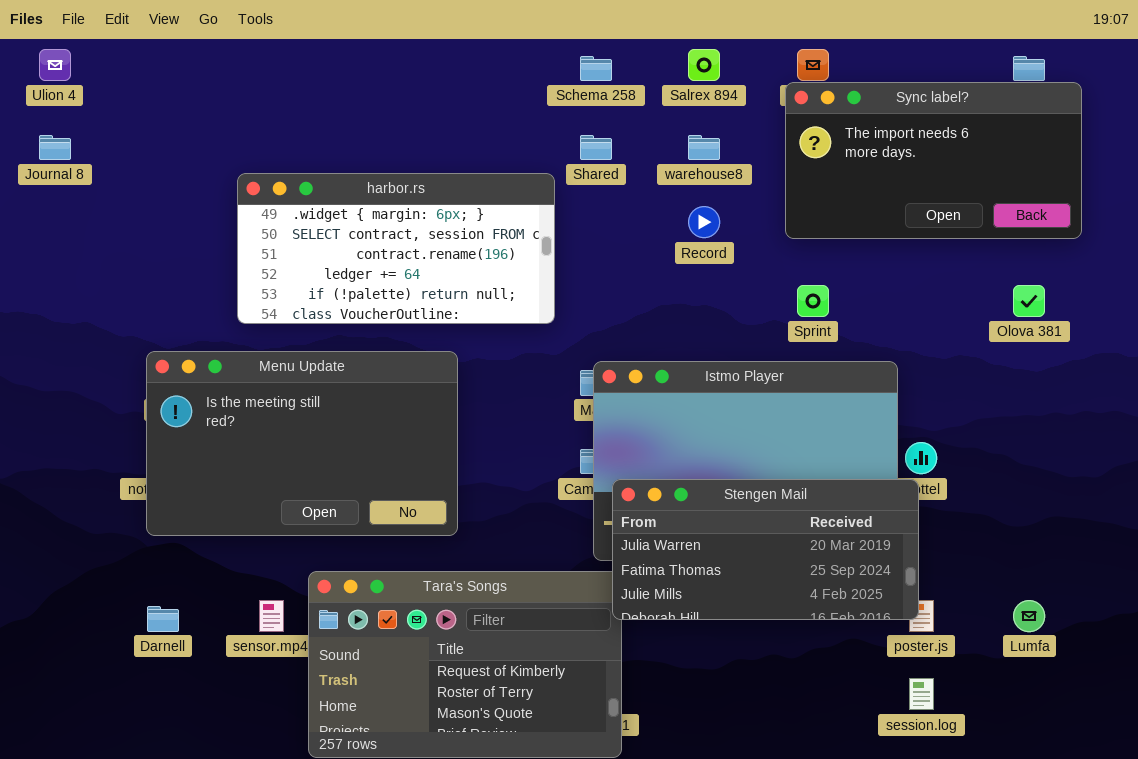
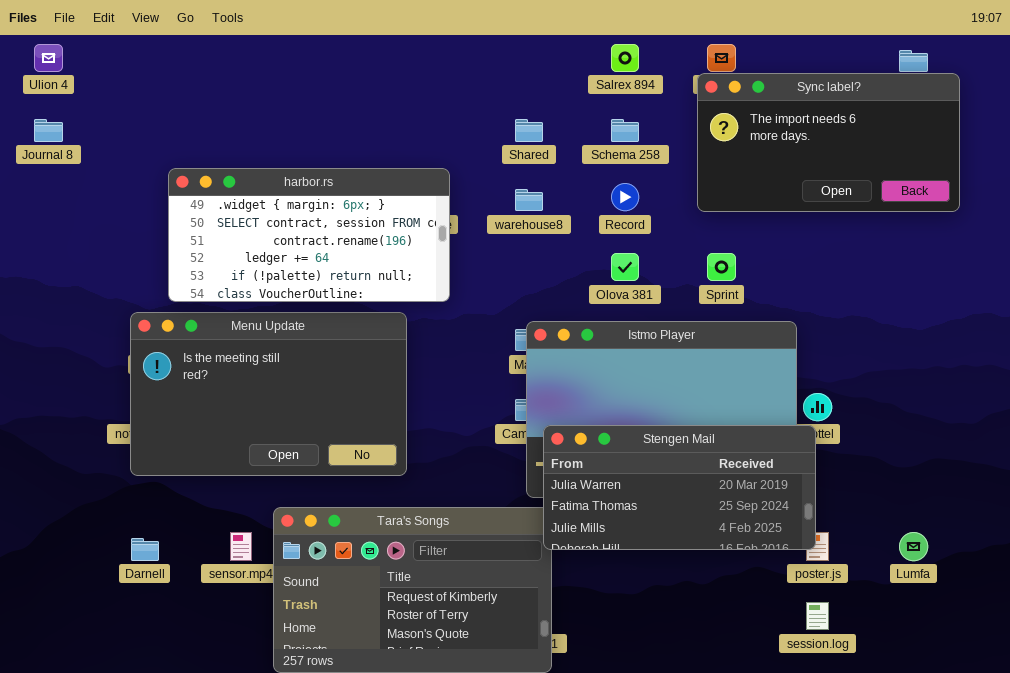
Schema 258: [580,56,612,81] -> [611,119,639,142], moved
warehouse8: [688,135,720,160] -> [515,189,543,211], moved
harbor.rs: [237,173,555,324] -> [168,168,450,302], moved
Olova 381: [1013,285,1045,317] -> [611,253,639,281], moved

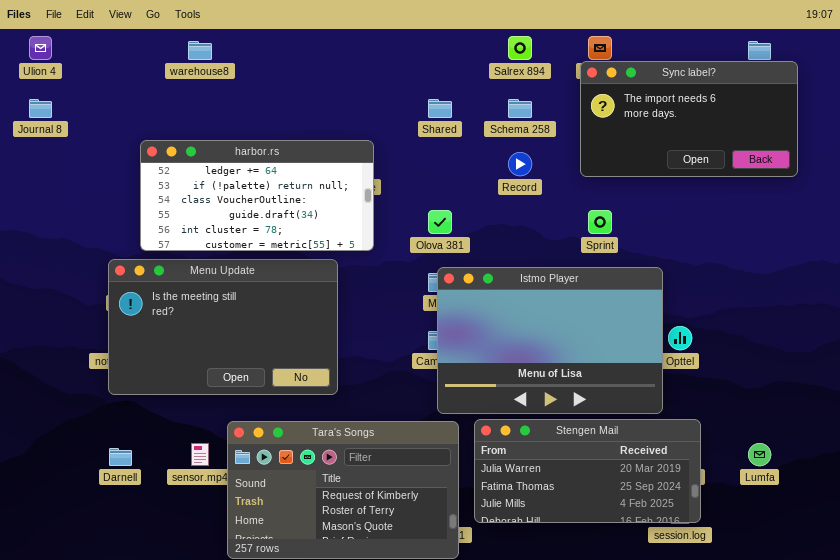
harbor.rs: [168,168,450,302] -> [140,140,374,251], scrolled down 3 rows
warehouse8: [515,189,543,211] -> [188,41,212,60], moved
Olova 381: [611,253,639,281] -> [428,210,452,234], moved
Stengen Mail: [543,425,816,550] -> [474,419,701,523], moved

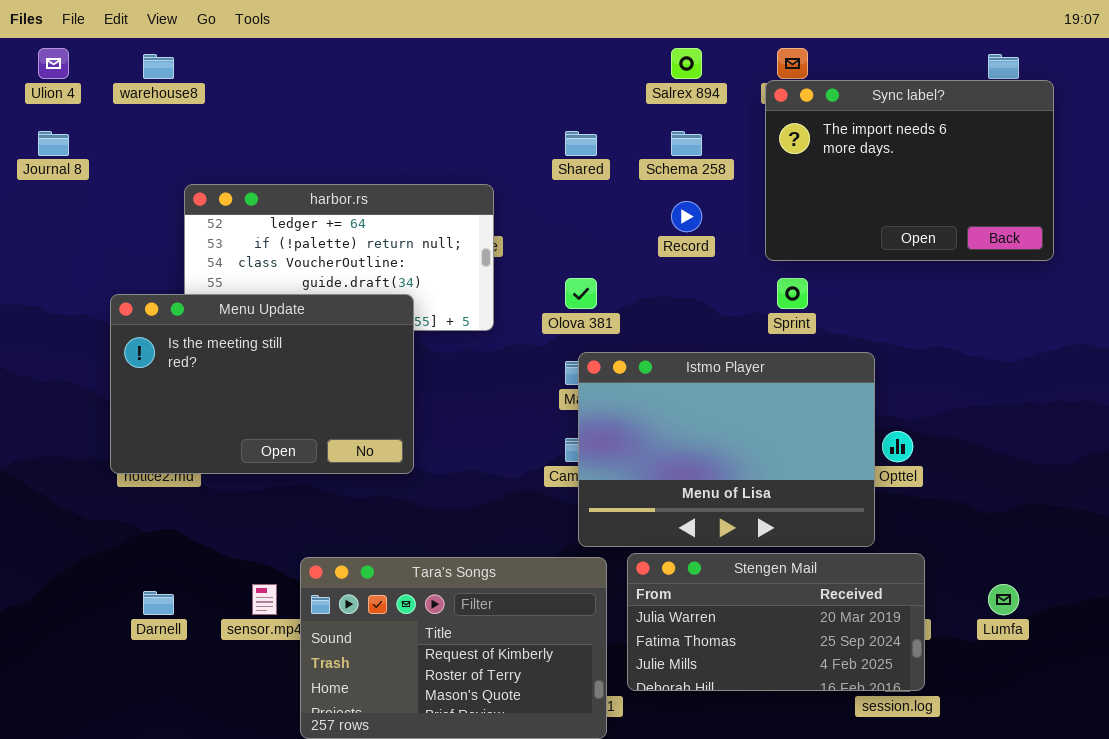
warehouse8: [188,41,212,60] -> [143,54,174,79], moved
Sync label?: [580,61,798,177] -> [765,80,1054,261], resized
Menu Update: [108,259,338,395] -> [110,294,414,474], moved

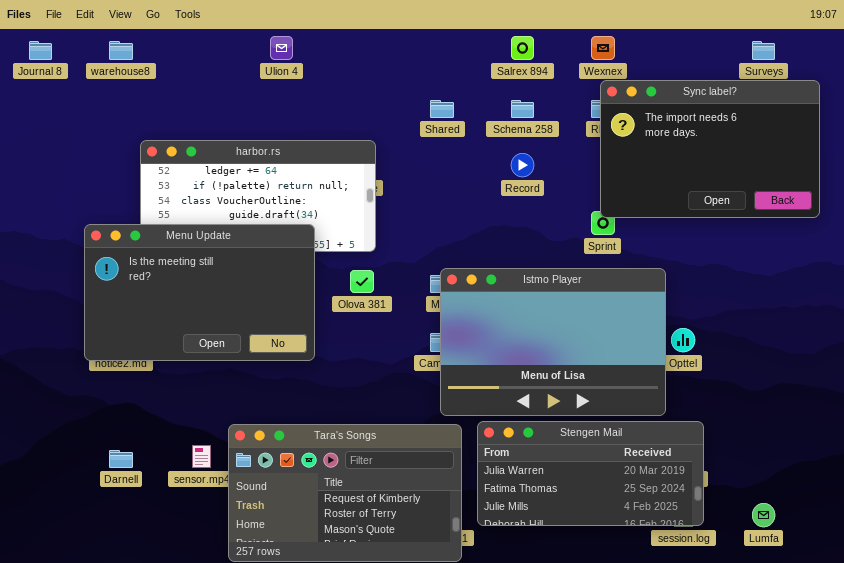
Ulion 4: [38,48,69,79] -> [270,36,293,60], moved
Sync label?: [765,80,1054,261] -> [600,80,820,218], moved
Journal 8: [38,131,69,156] -> [29,41,52,60], moved
Olova 381: [565,278,597,309] -> [350,270,374,293], moved
Lumfa: [988,584,1019,615] -> [752,503,775,527], moved

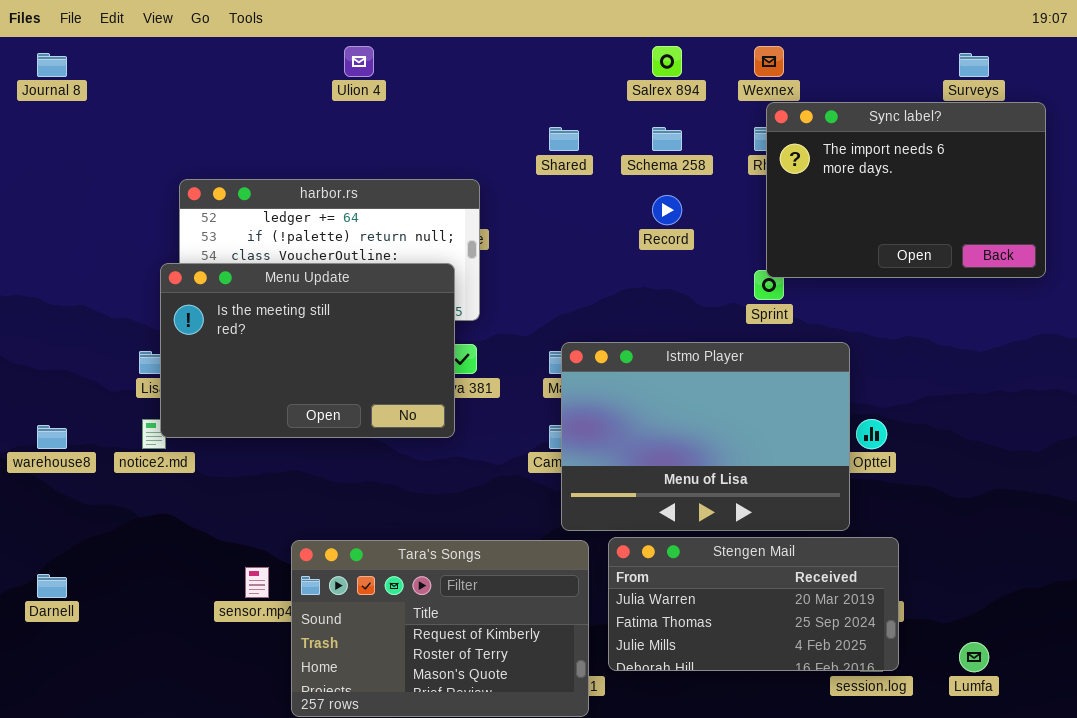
warehouse8: [109,41,133,60] -> [37,425,67,449], moved
Menu Update: [84,224,315,361] -> [160,263,455,438], moved
Darnell: [109,450,133,468] -> [37,574,67,598], moved

